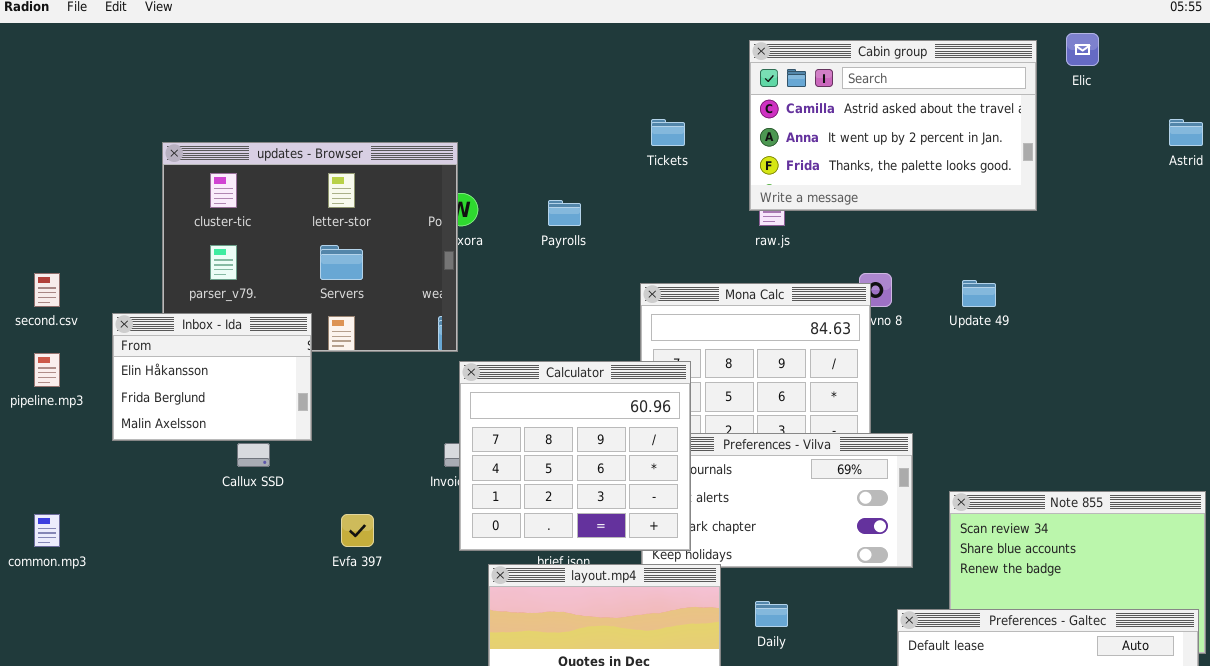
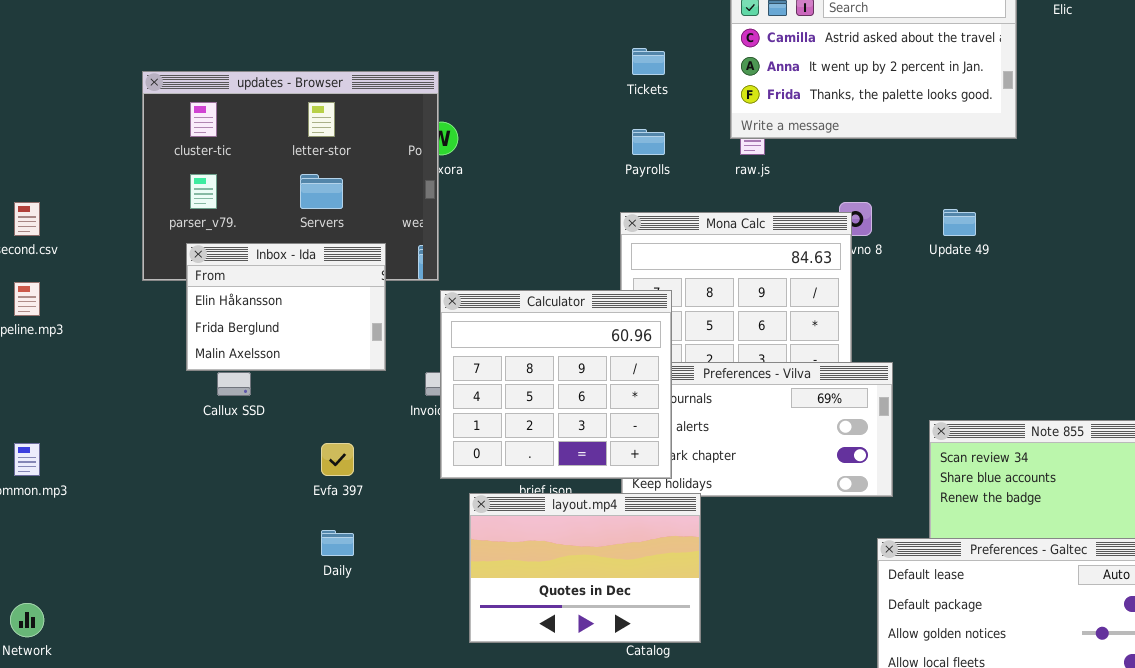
Payrolls: [548,200,581,226] -> [632,129,665,155], moved
Inbox - Ida: [112,313,312,441] -> [186,243,386,371], moved
Daily: [755,601,788,627] -> [321,530,354,556], moved

